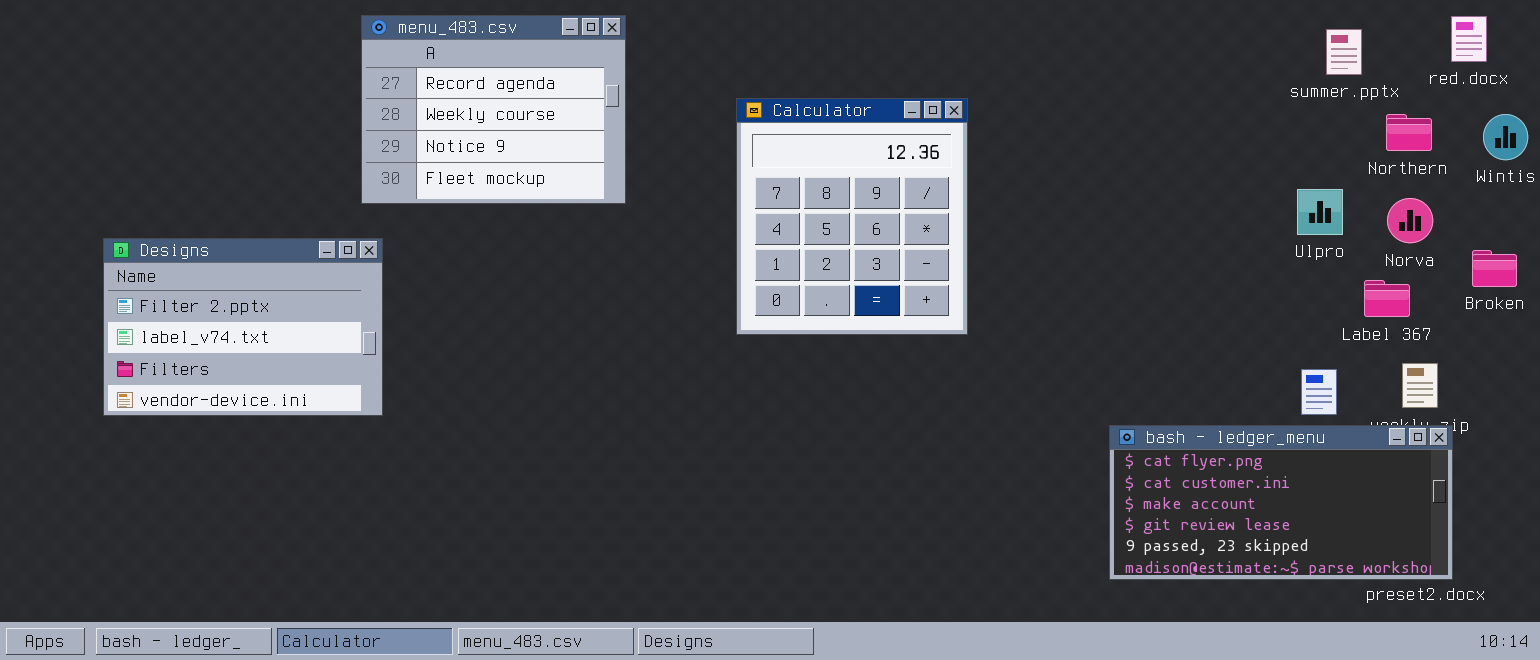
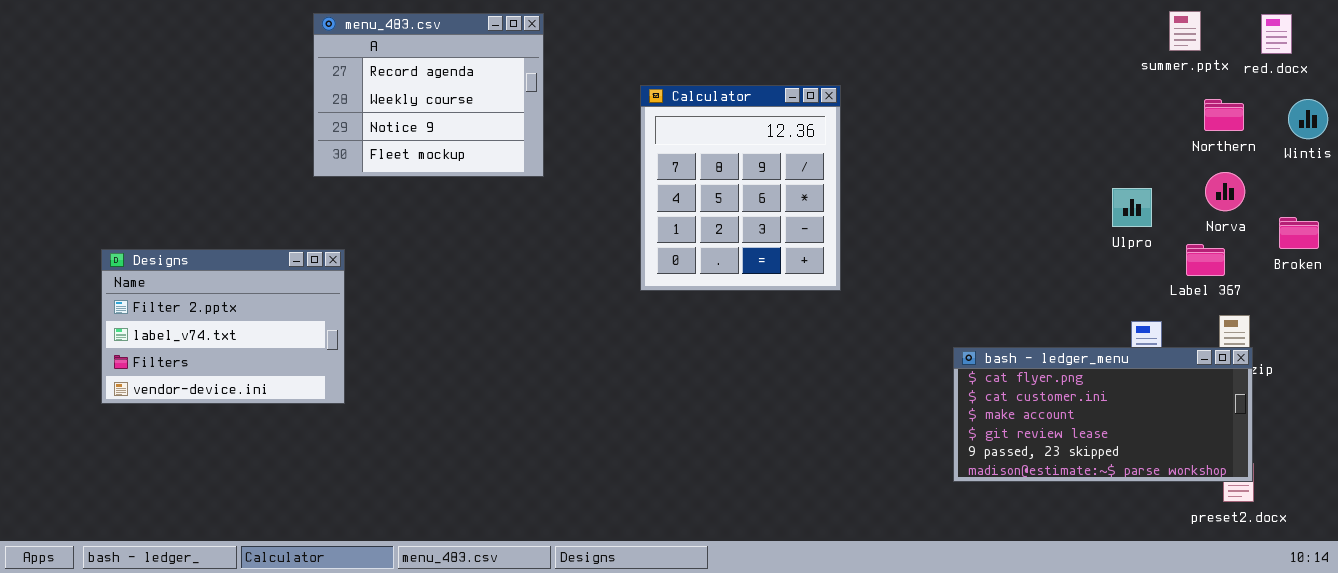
summer.pptx: [1326,29,1362,75] -> [1169,11,1201,51], moved
Ulpro: [1297,189,1343,235] -> [1112,188,1152,227], moved
Designs: [103,238,383,416] -> [101,249,345,404], moved
bash - ledger_menu: [1109,425,1453,580] -> [953,347,1253,482], moved

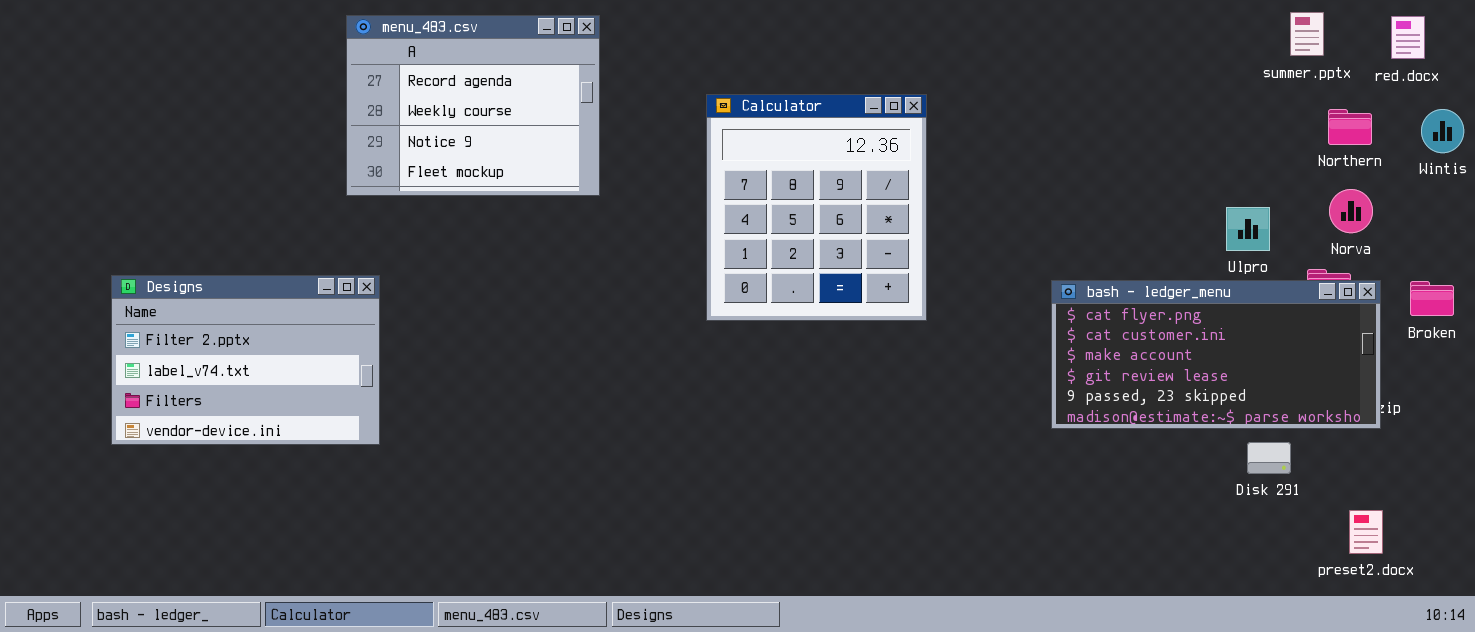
Broken: [1279,217,1319,249] -> [1410,281,1454,316], moved
bash - ledger_menu: [953,347,1253,482] -> [1051,280,1381,429], moved

